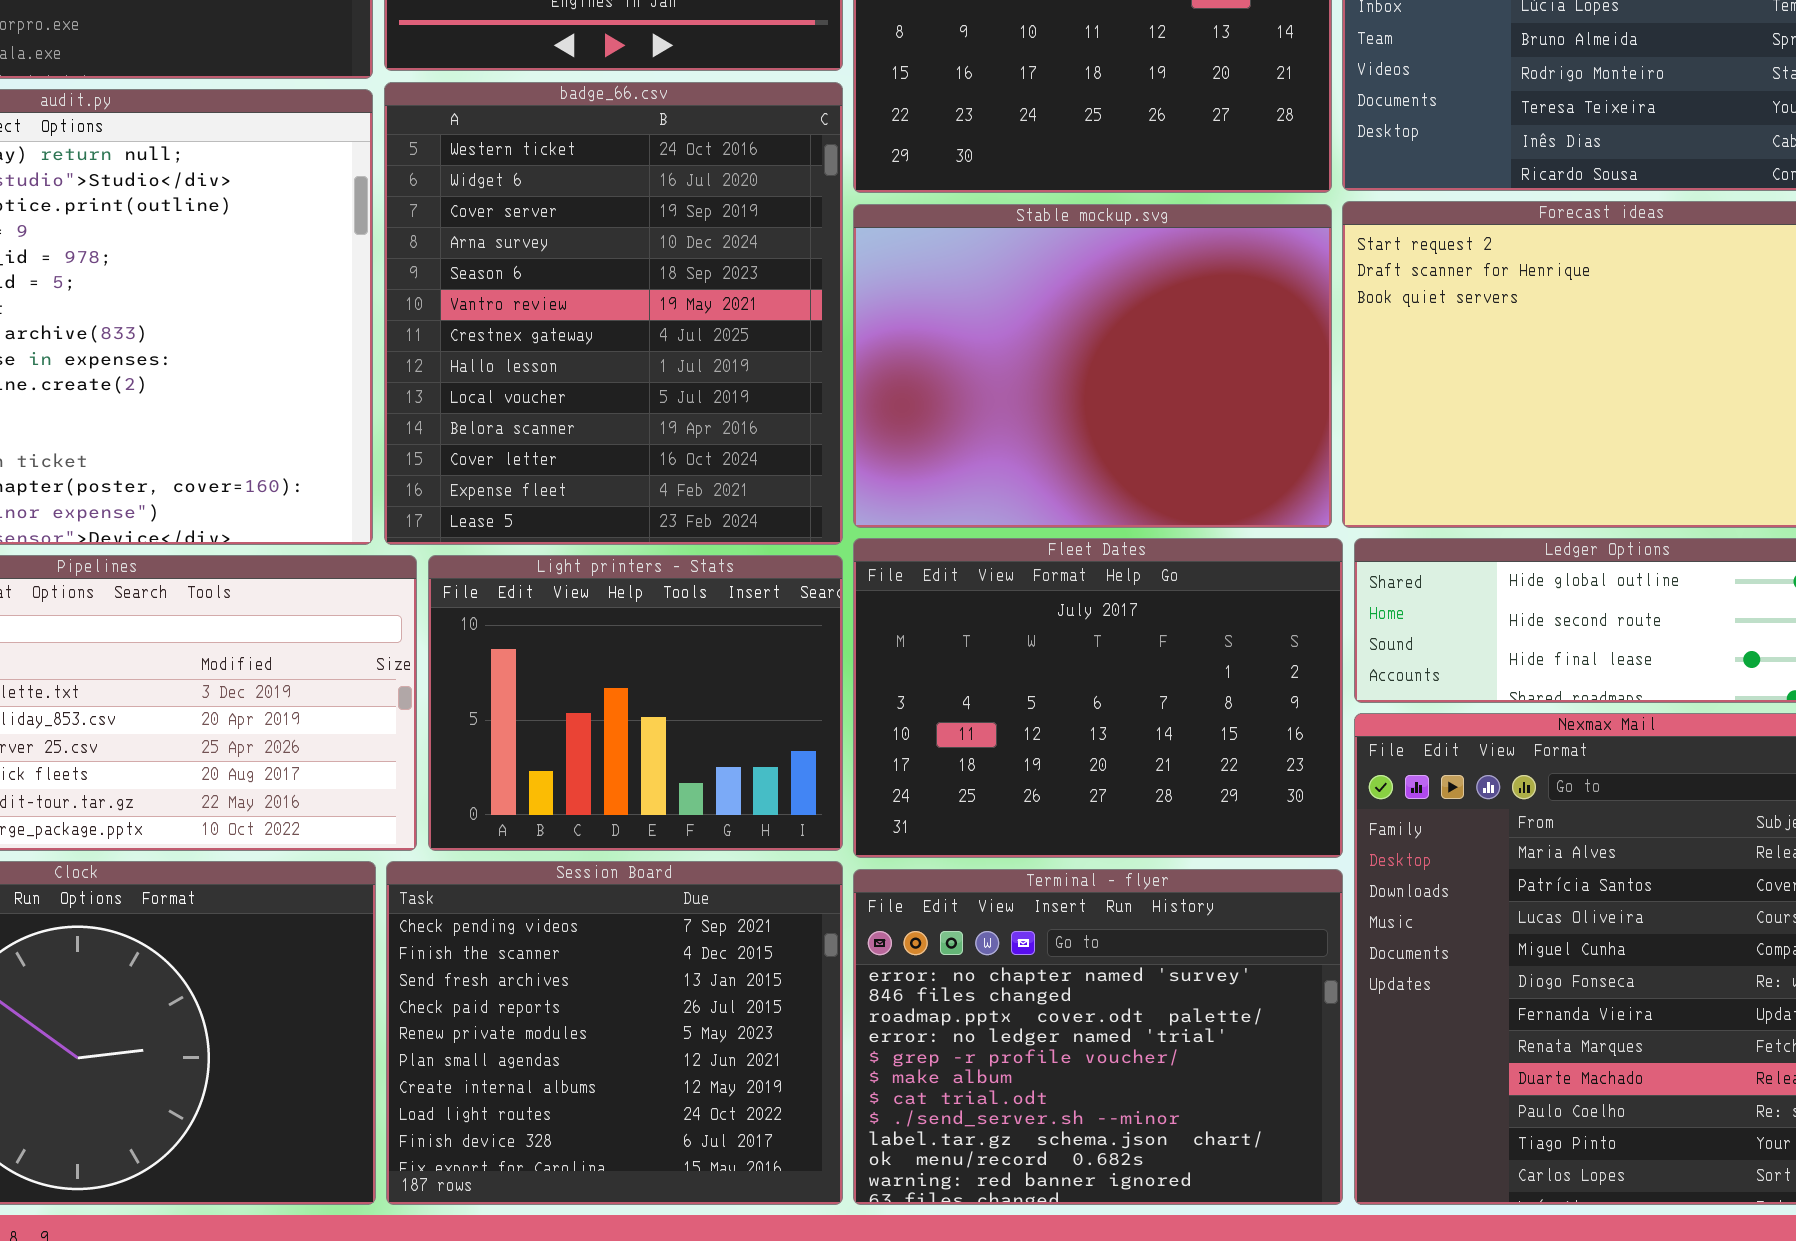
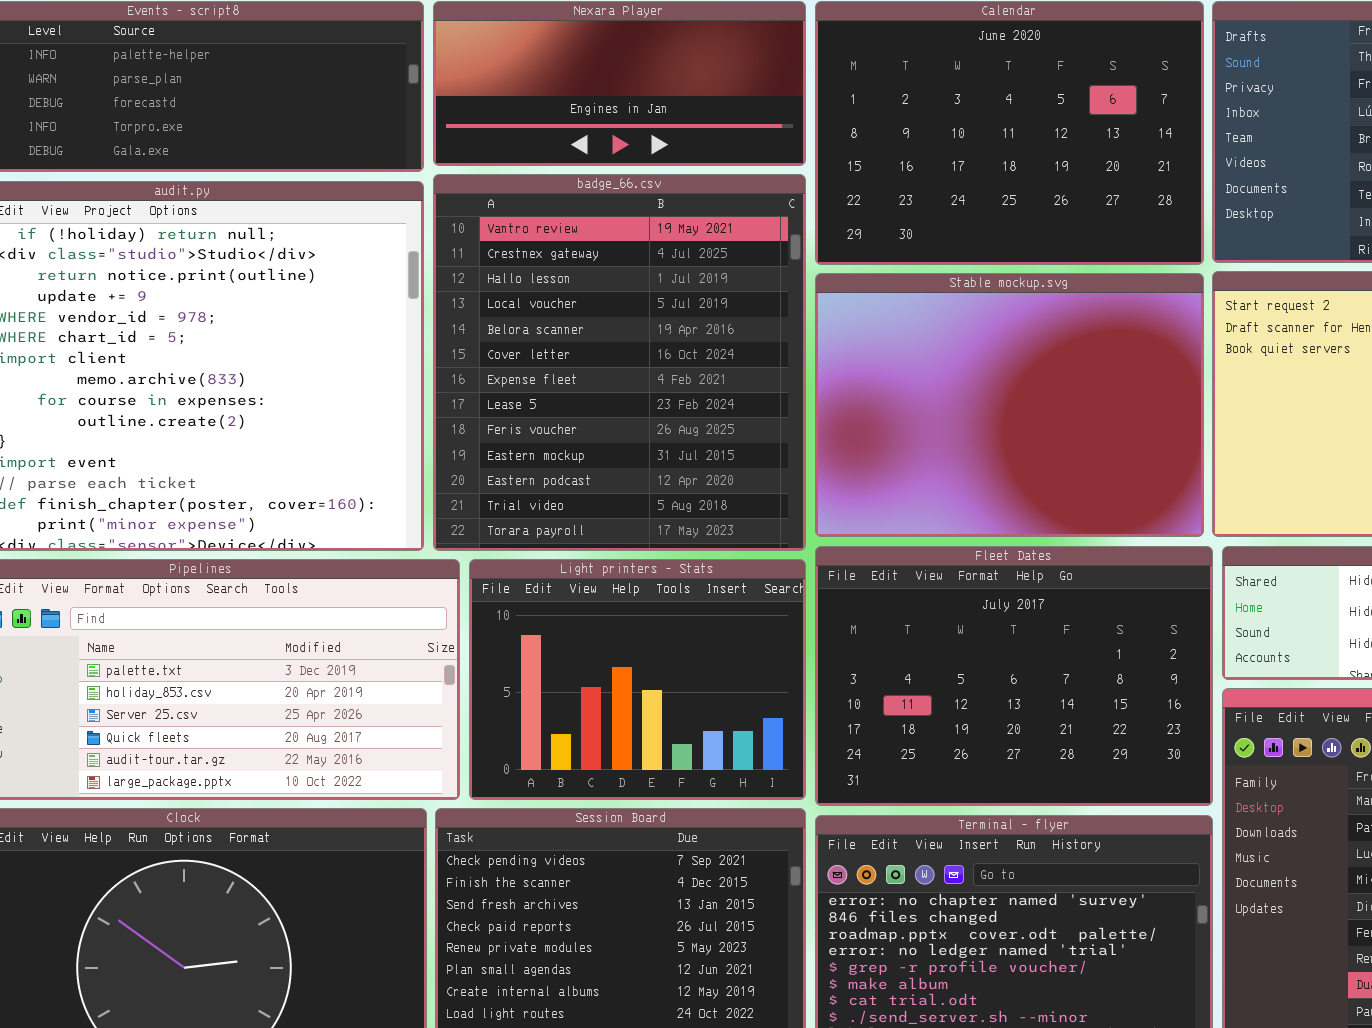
badge_66.csv: [384,82,843,545] -> [433,174,806,551], scrolled down 5 rows

